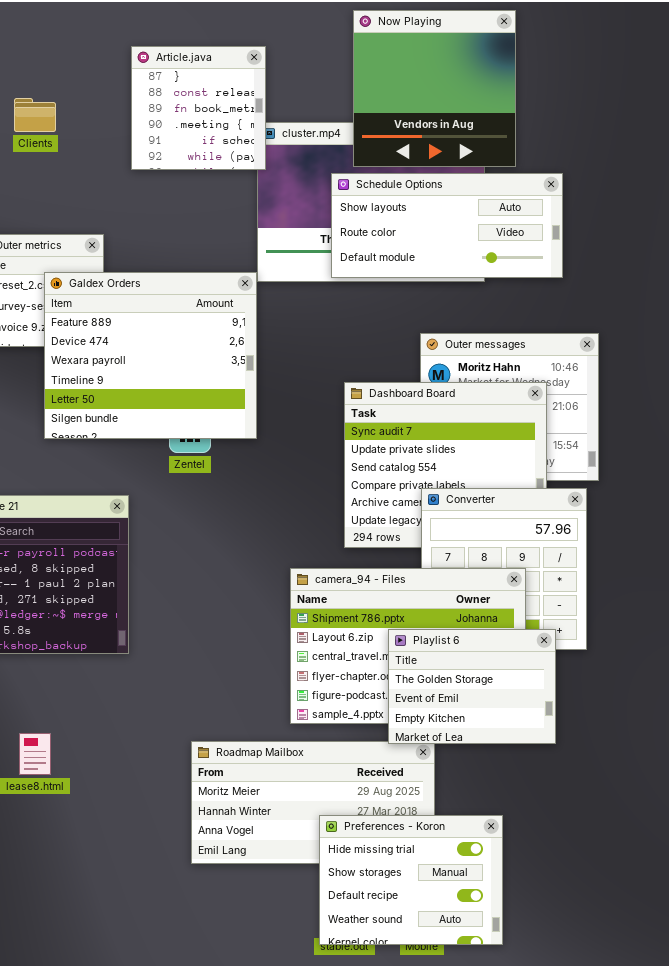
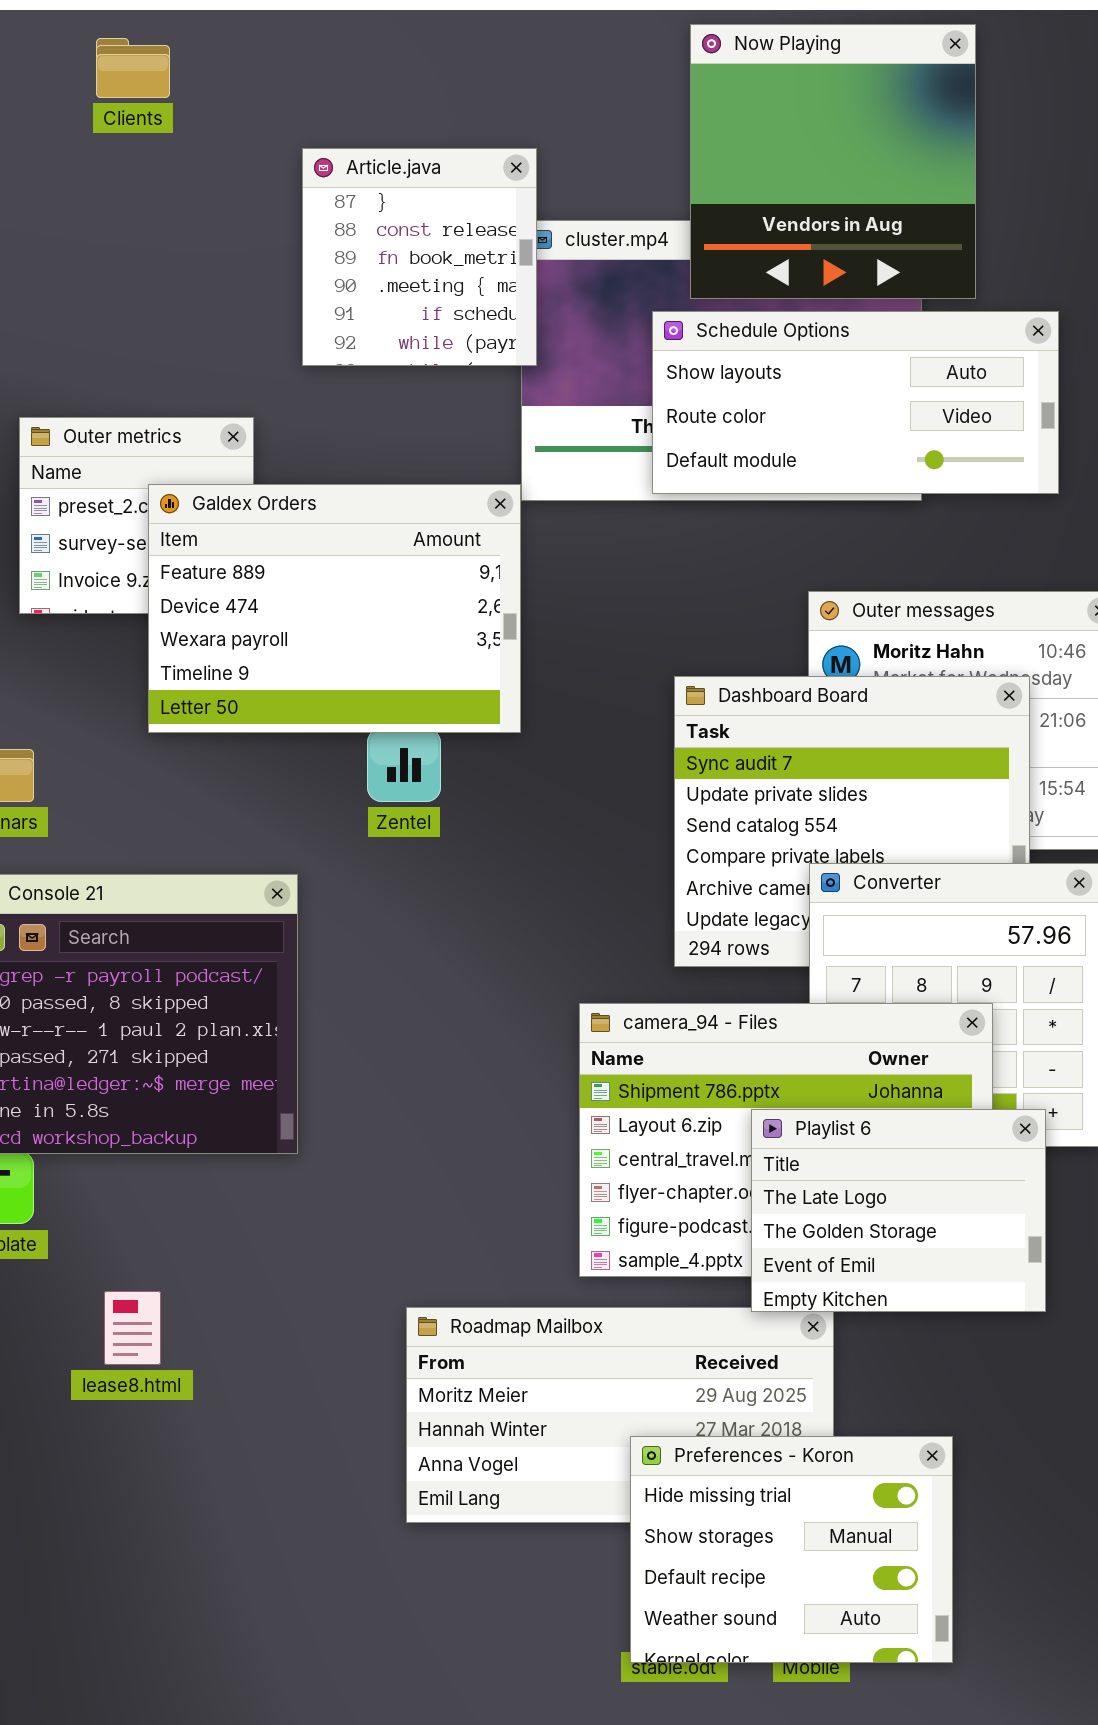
Article.java: [131,46,266,170] -> [302,148,537,366], moved
Clients: [14,98,56,132] -> [96,38,170,98], moved
Galdex Orders: [44,272,257,439] -> [148,484,521,733], resized
Playlist 6: [388,629,556,744] -> [751,1109,1046,1312], scrolled up 1 row

